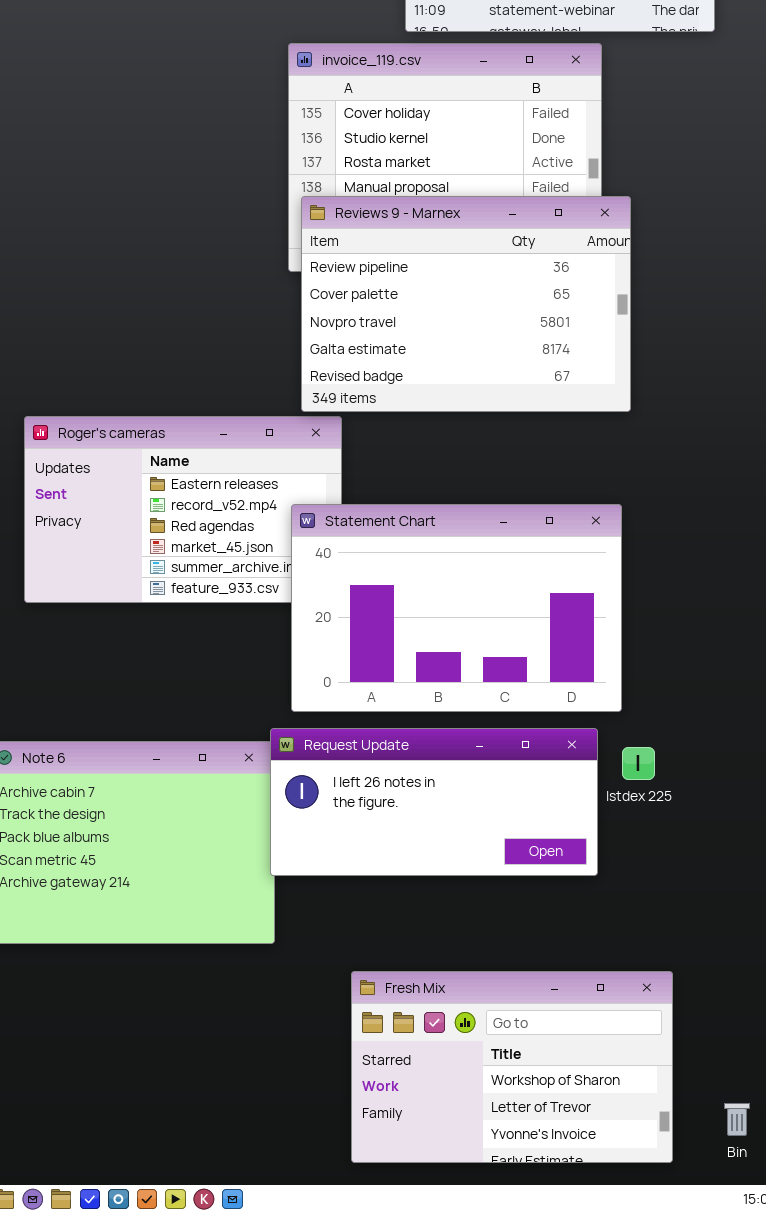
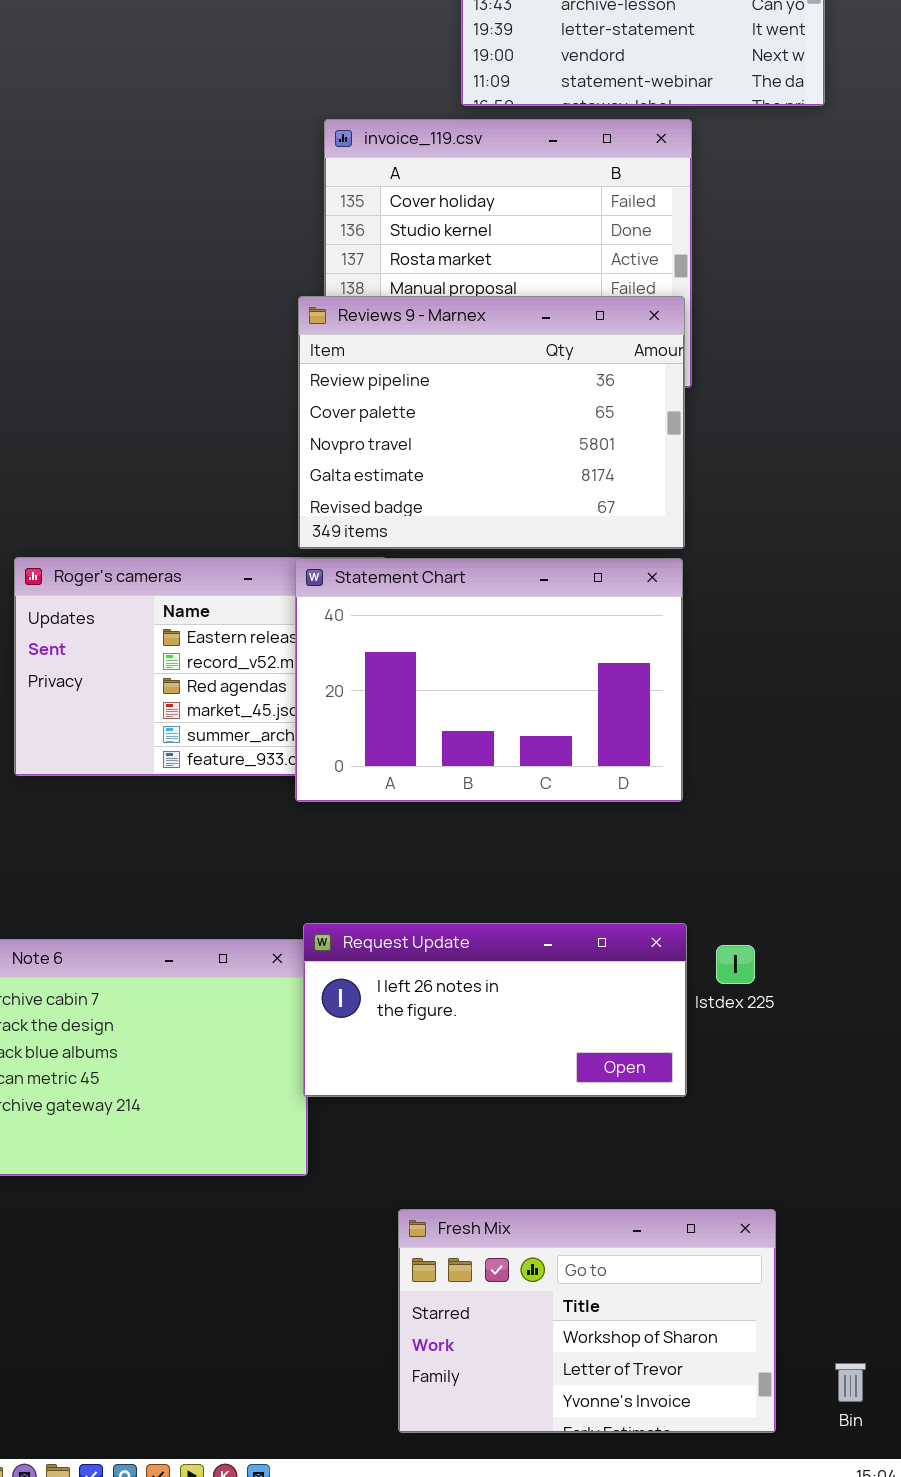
Reviews 9 - Marnex: [301,196,631,412] -> [298,296,685,549], moved
Statement Chart: [291,504,622,712] -> [295,558,683,802], moved

